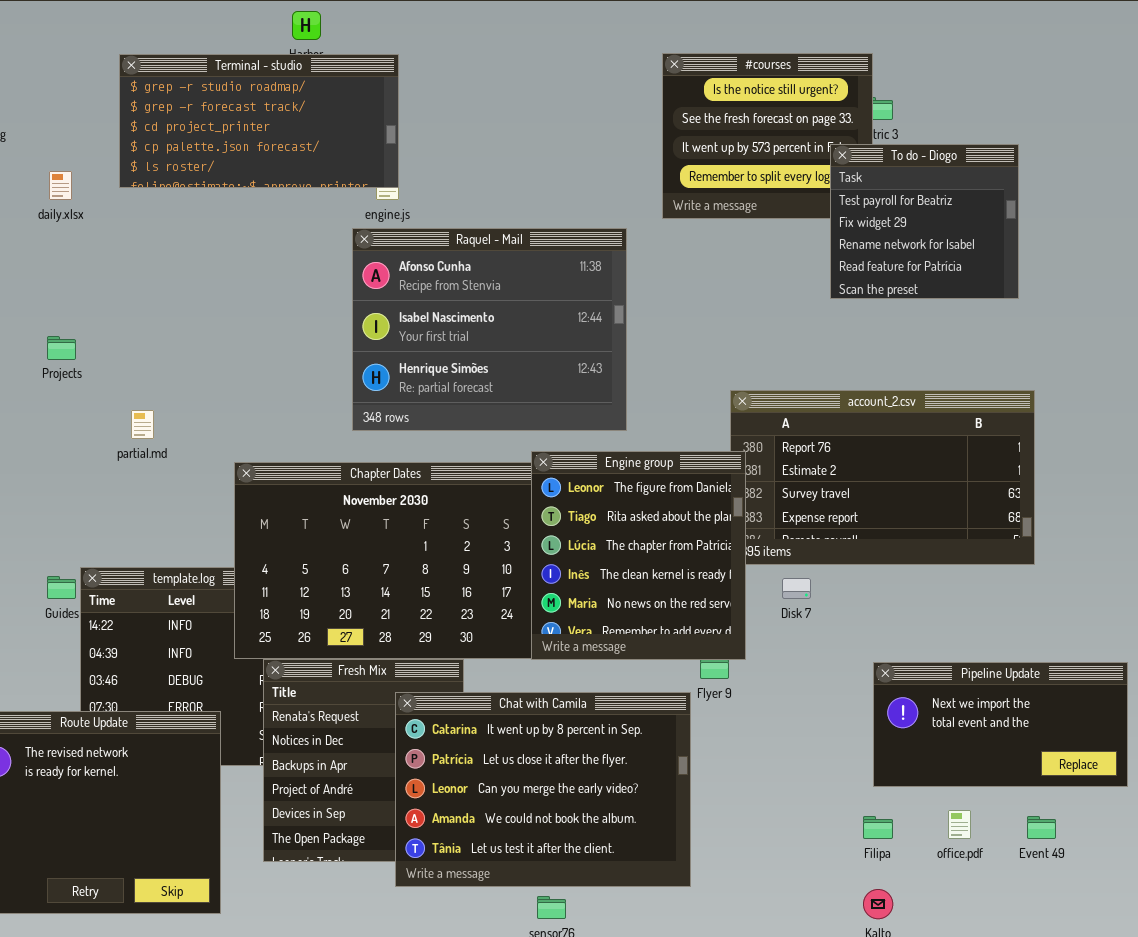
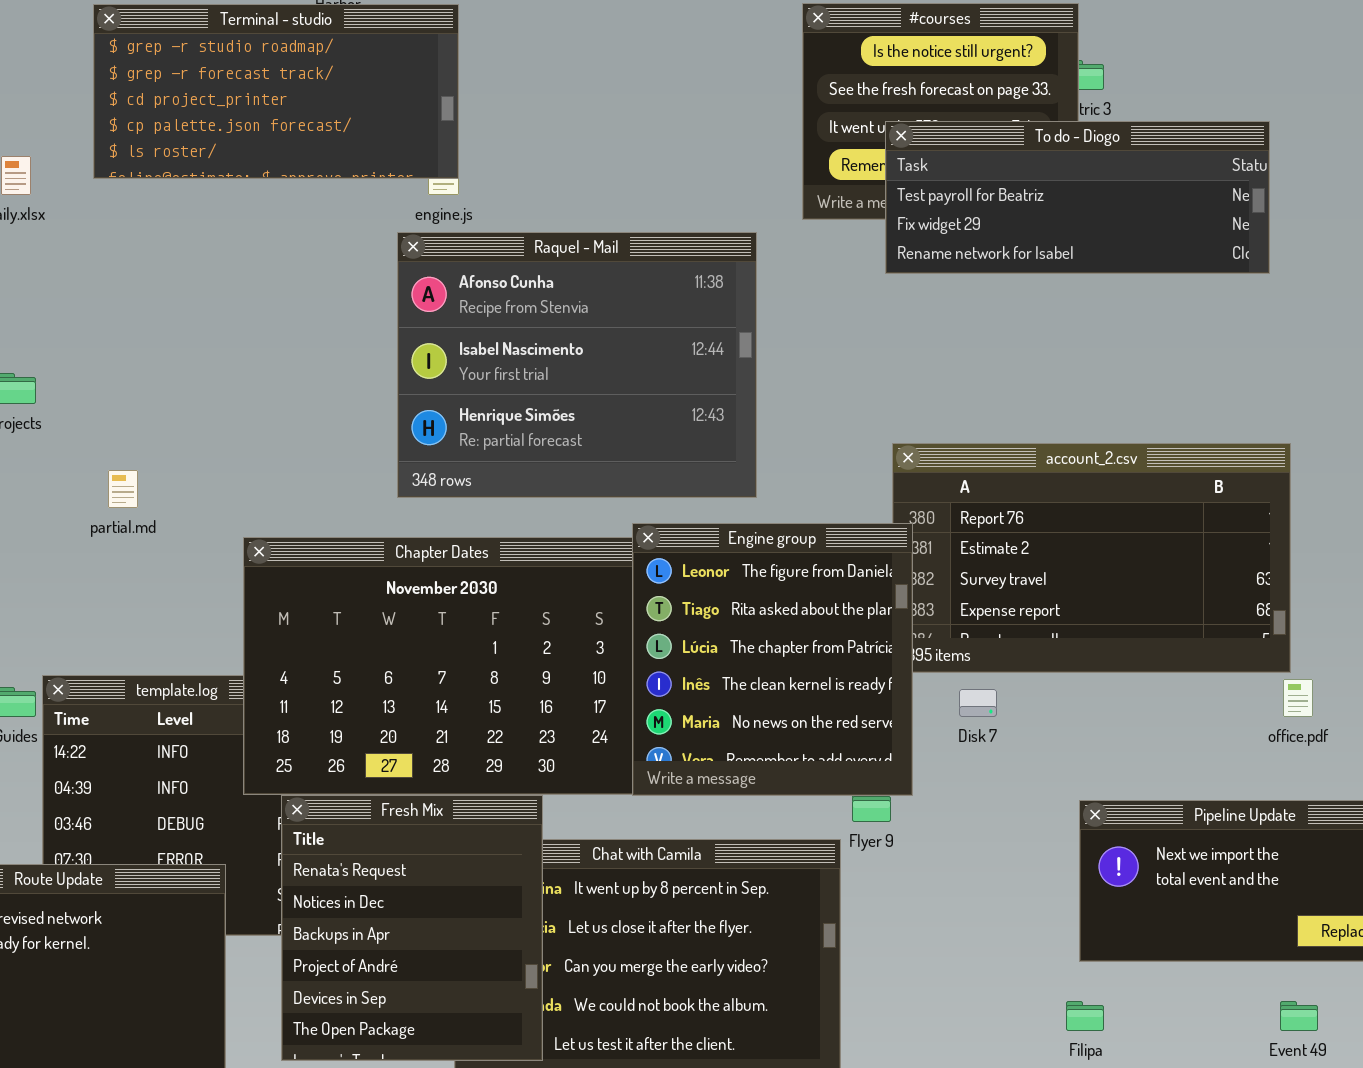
To do - Diogo: [830,144,1019,299] -> [885,121,1270,274], resized
Fresh Mix: [263,659,464,862] -> [281,795,543,1061], raised
office.pdf: [948,810,971,839] -> [1283,679,1313,717], moved

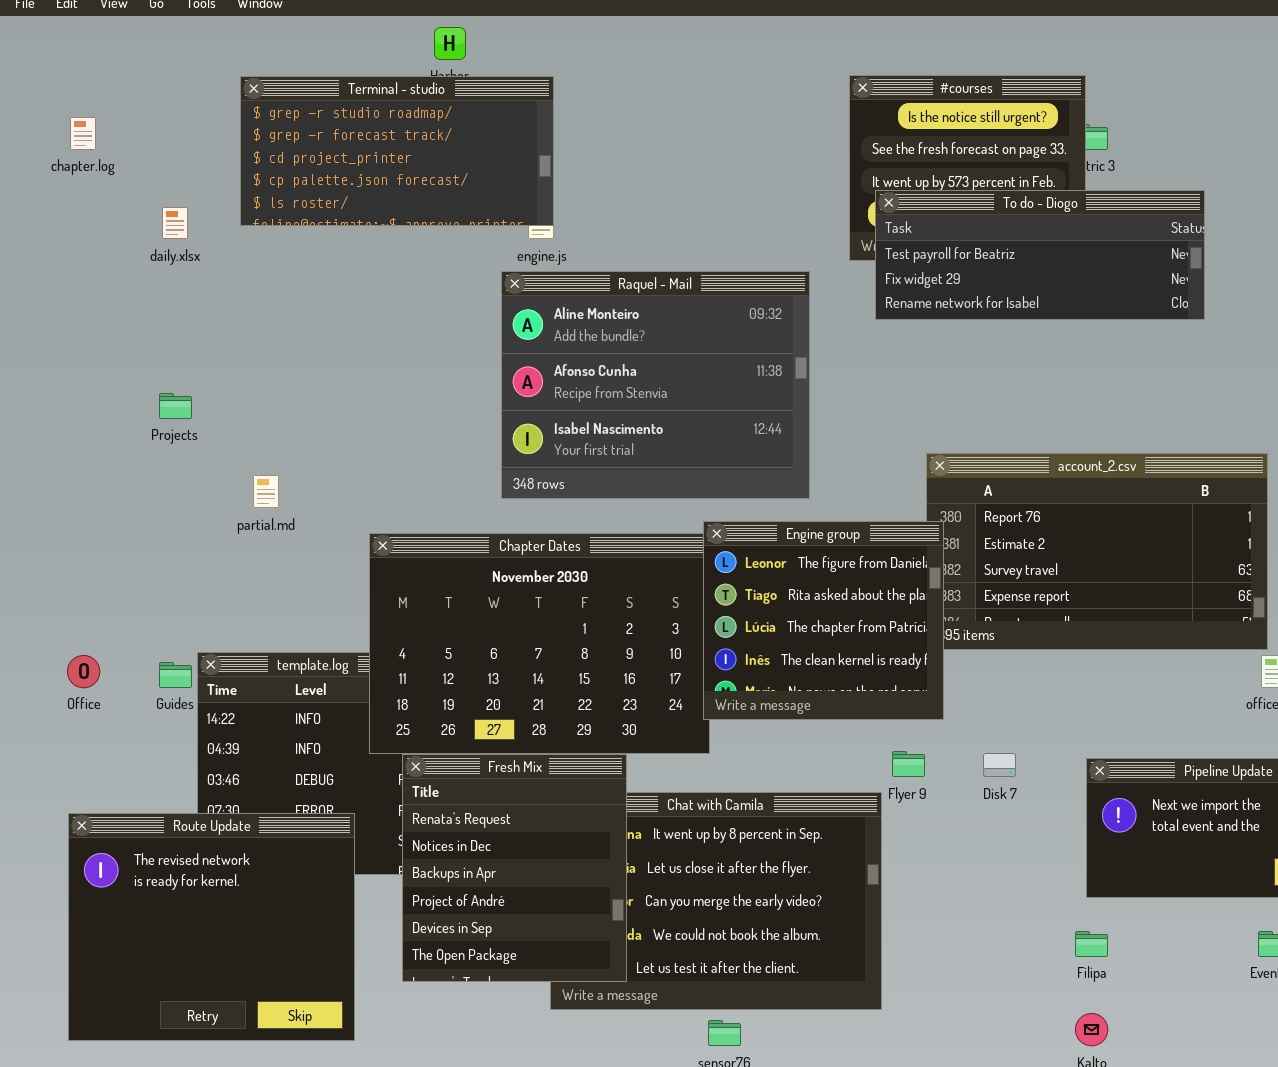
To do - Diogo: [885,121,1270,274] -> [875,190,1205,320], moved
Raquel - Mail: [397,232,757,498] -> [501,271,810,499], scrolled up 1 row
Engine group: [632,523,913,796] -> [703,521,944,720], resized
Disk 7: [959,689,997,717] -> [983,753,1016,777], moved

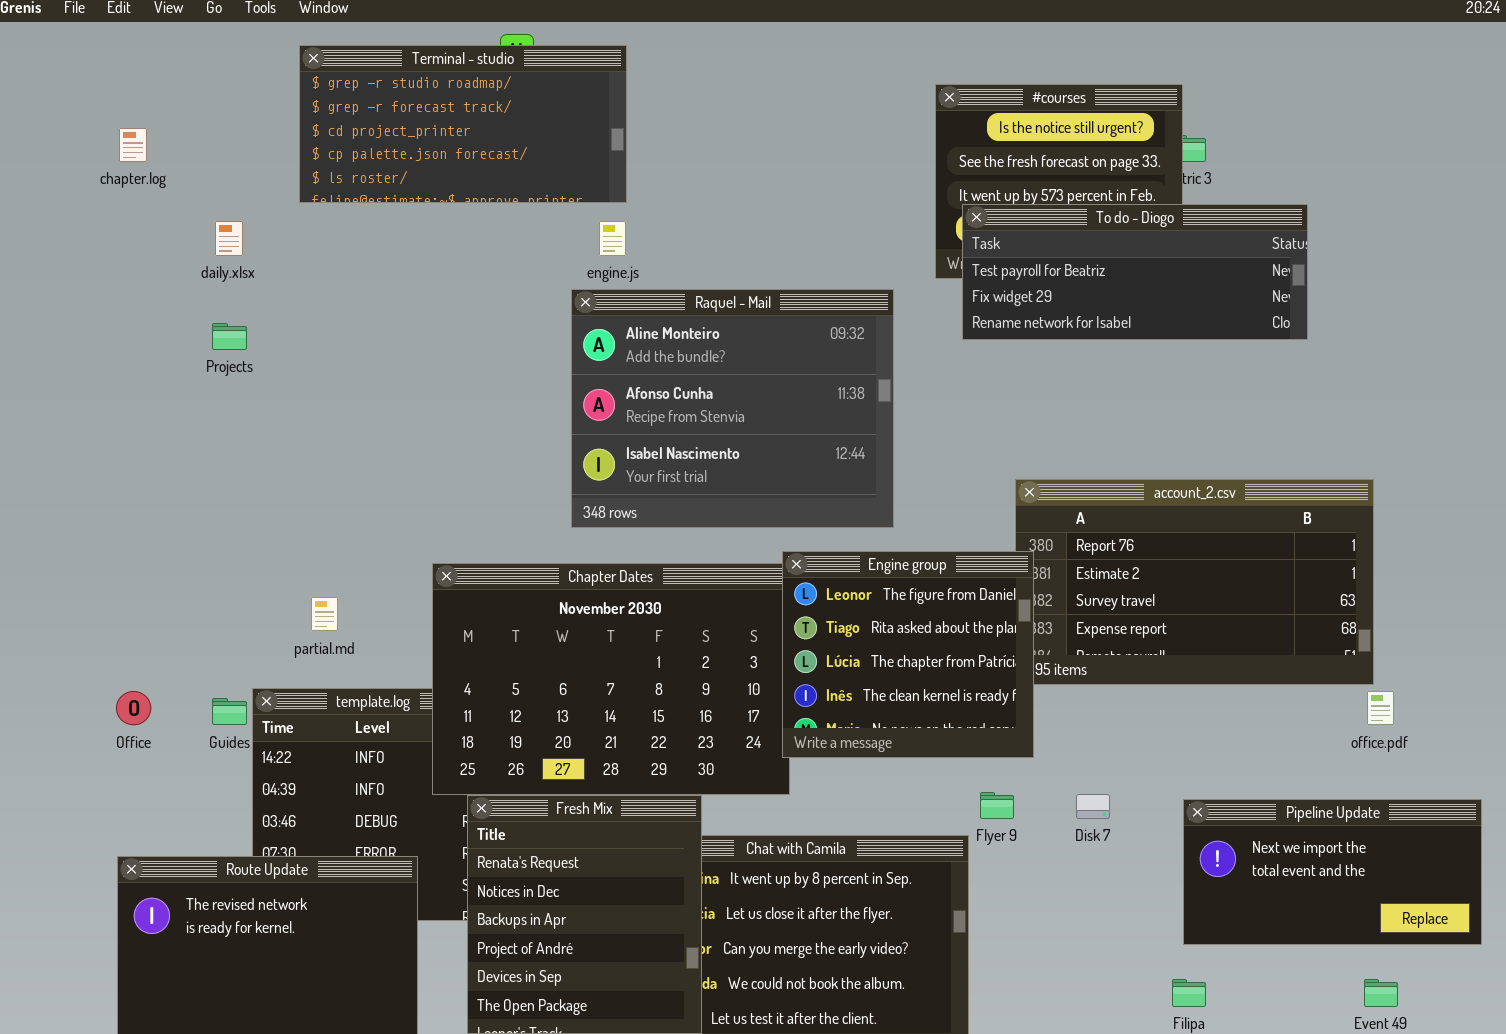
Terminal - studio: [240,76,554,226] -> [299,45,627,203], moved
Projects: [159,393,192,419] -> [212,323,247,350], moved
partial.md: [253,475,279,508] -> [311,597,338,631], moved

